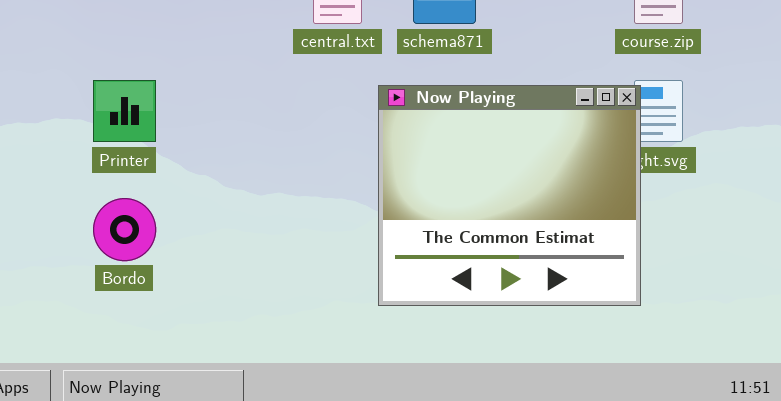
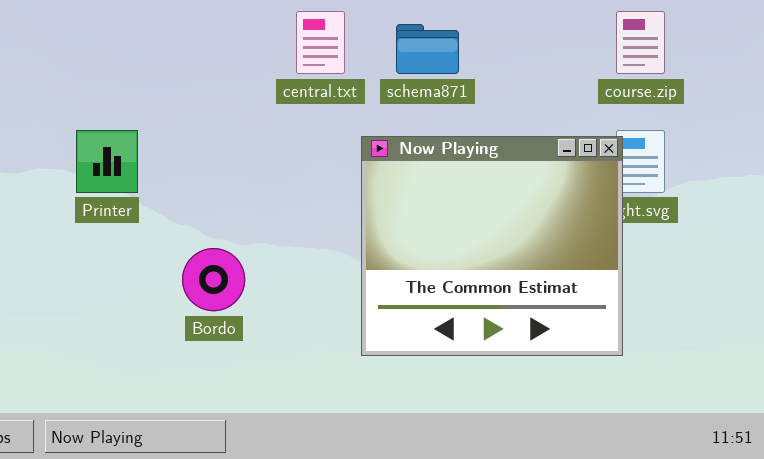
Bordo: [93,198,156,261] -> [182,248,245,311], moved

